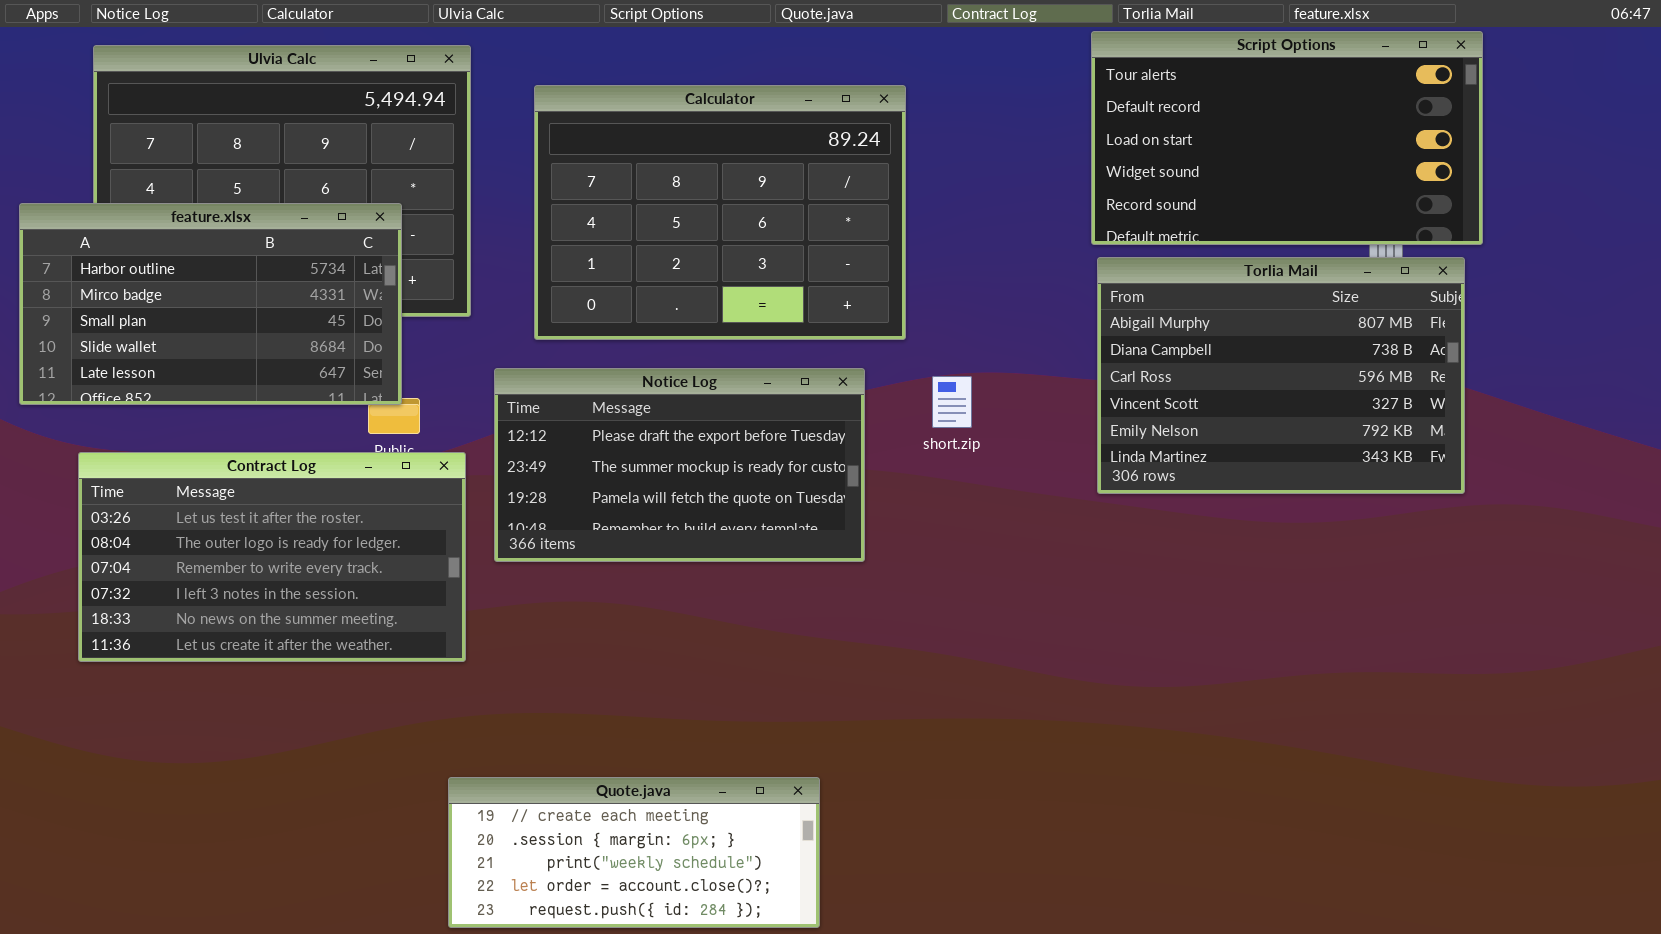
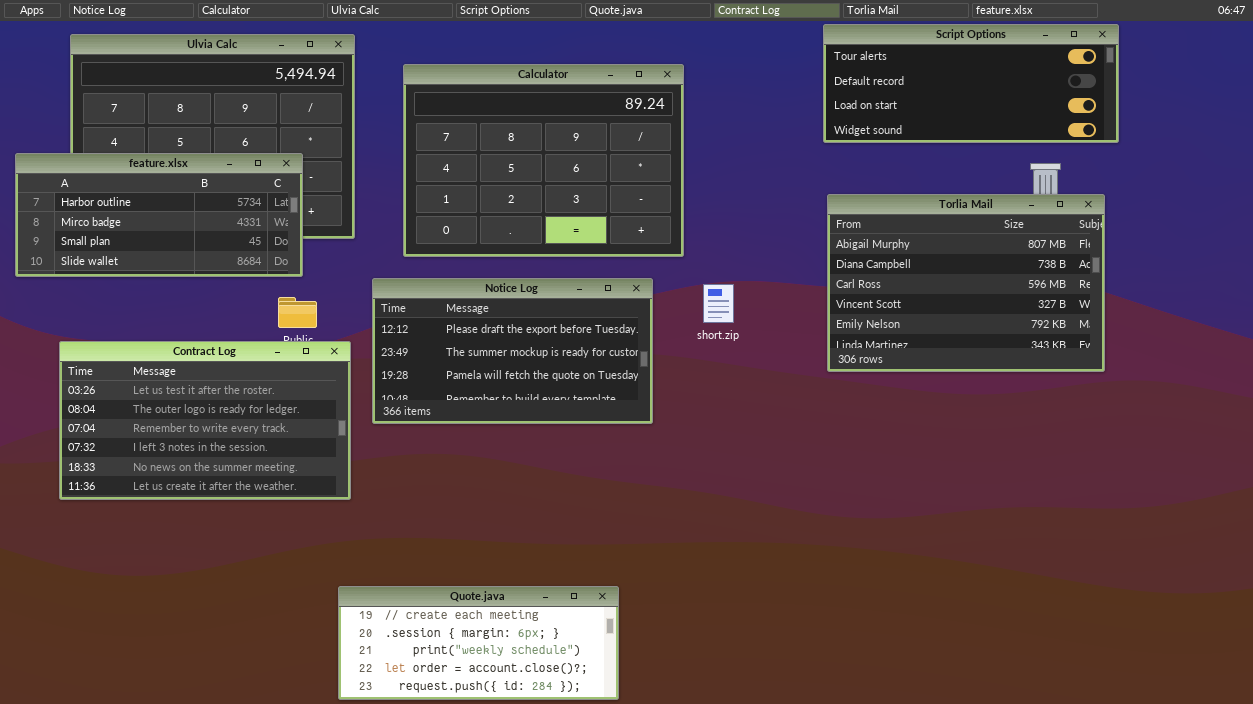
Script Options: [1091,31,1483,245] -> [823,24,1119,143], resized
feature.xlsx: [19,203,402,405] -> [15,153,303,277], resized

